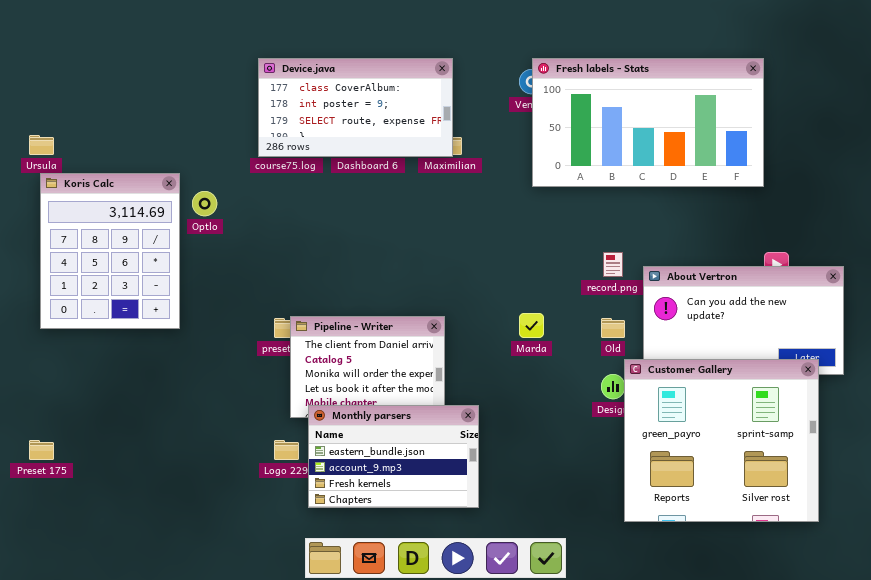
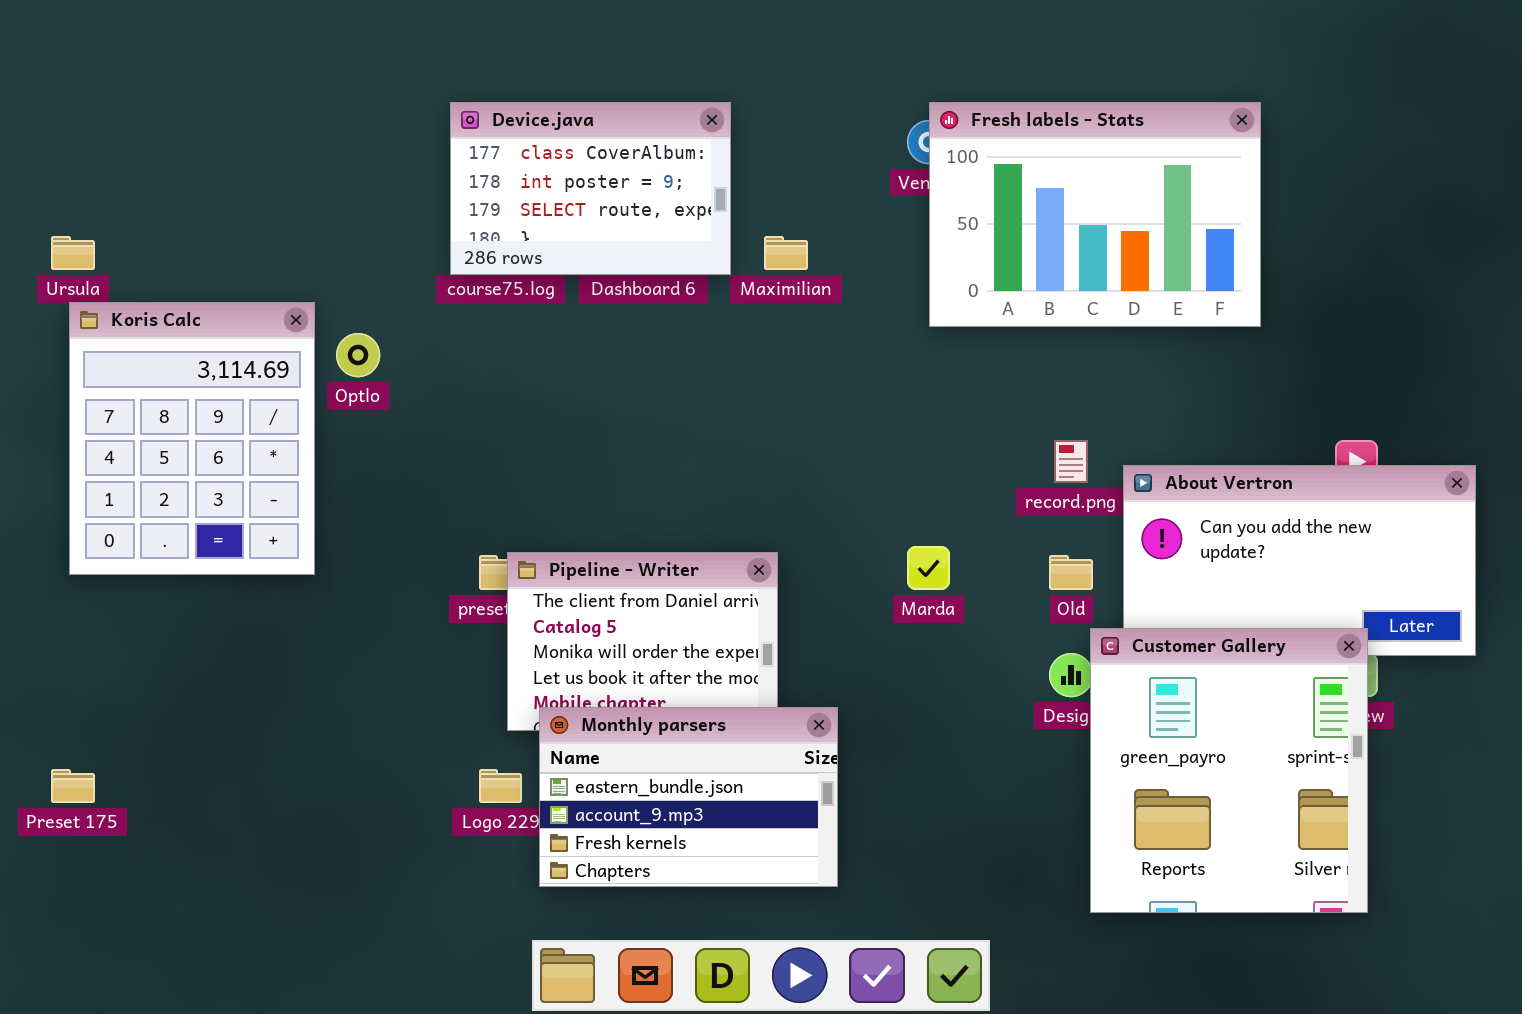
Device.java: [258,58,453,157] -> [450,102,731,275], resized
Fresh labels - Stats: [532,58,764,187] -> [929,102,1261,327], resized
Customer Gallery: [624,359,819,522] -> [1090,628,1368,913], resized

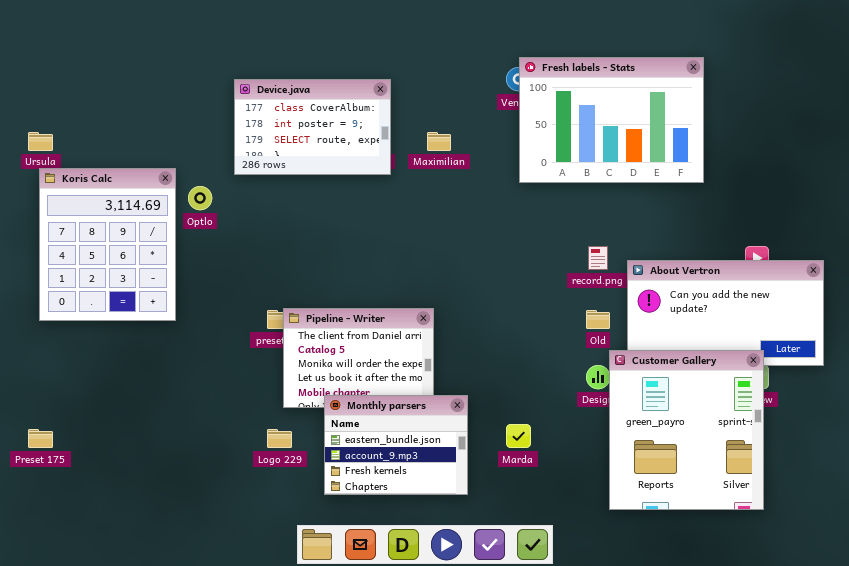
Device.java: [450,102,731,275] -> [234,79,391,175], moved
Marda: [907,546,950,590] -> [506,424,531,448], moved
Monthly parsers: [539,707,838,887] -> [324,395,468,495], resized

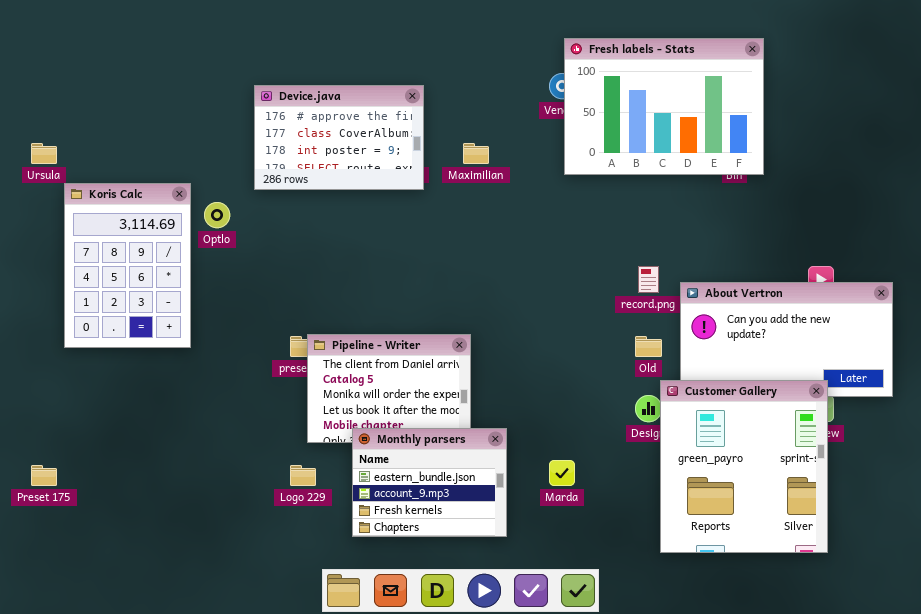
Fresh labels - Stats: [519,57,704,183] -> [564,38,764,175], moved
Device.java: [234,79,391,175] -> [254,85,424,190], scrolled up 1 row
Koris Calc: [39,168,176,321] -> [64,183,191,348], resized

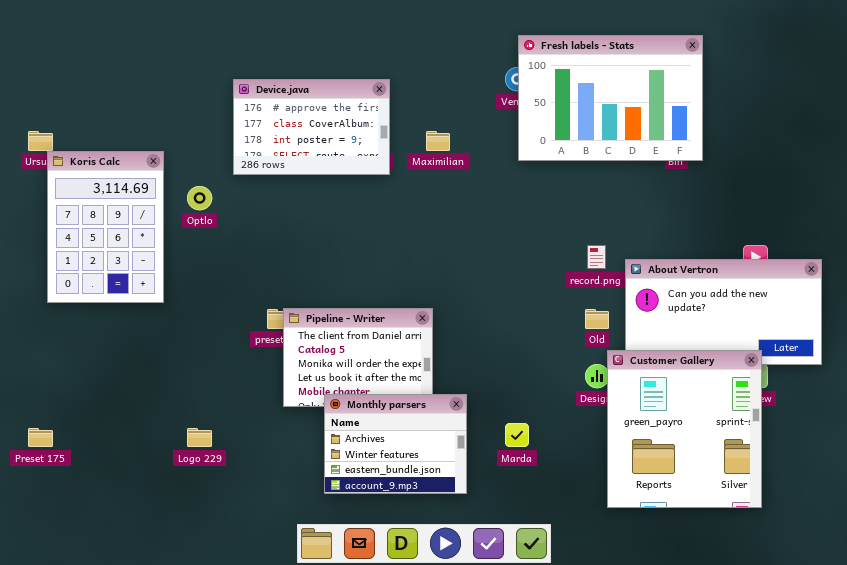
Koris Calc: [64,183,191,348] -> [47,151,164,303], moved
Monthly parsers: [352,428,507,537] -> [324,394,467,494], scrolled up 2 rows
Logo 229: [290,465,316,486] -> [187,428,212,447], moved

